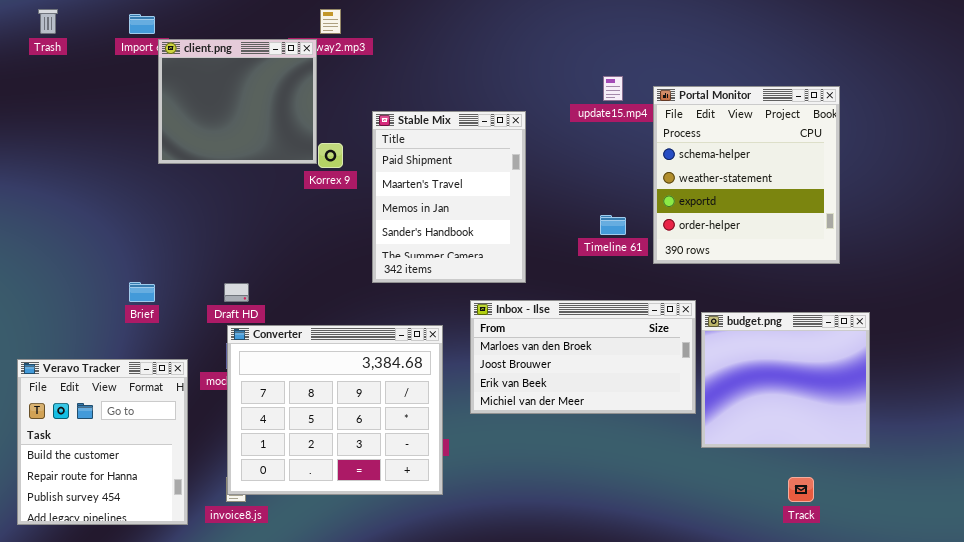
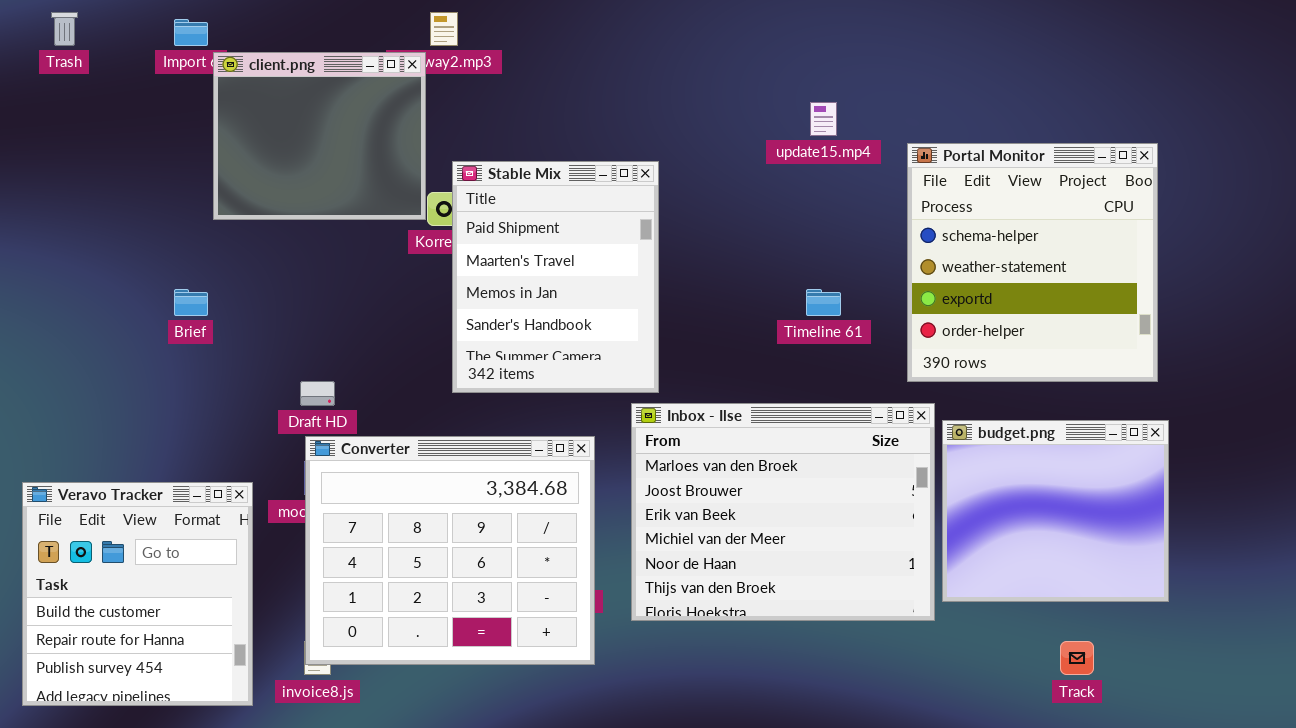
Portal Monitor: [653,86,840,264] -> [907,143,1158,382], moved
Stable Mix: [372,111,526,283] -> [452,161,659,393], moved
Brief: [129,282,155,302] -> [174,289,208,316], moved
Inbox - Ilse: [470,300,696,414] -> [631,403,935,621], resized

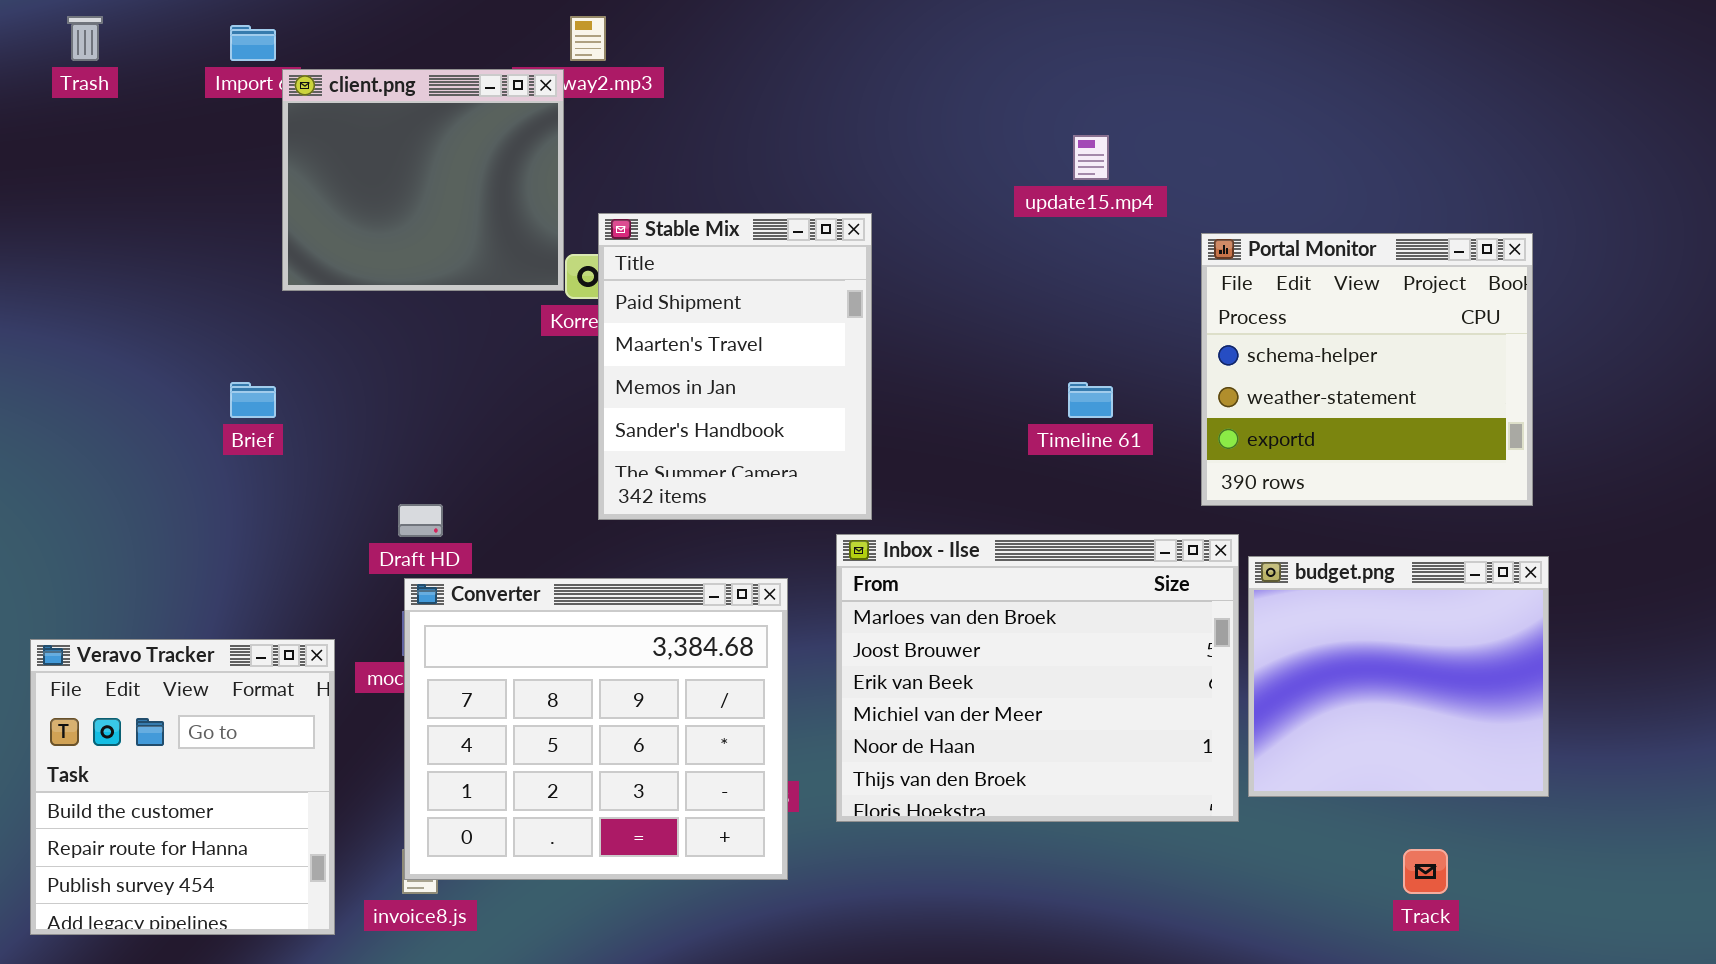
Portal Monitor: [907,143,1158,382] -> [1201,233,1533,506], resized

